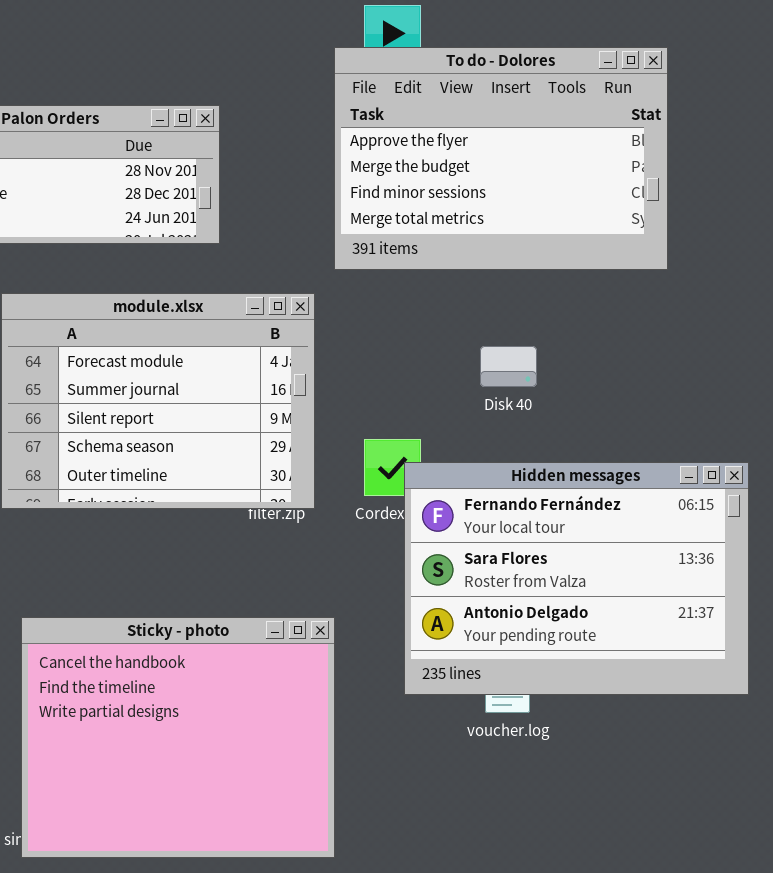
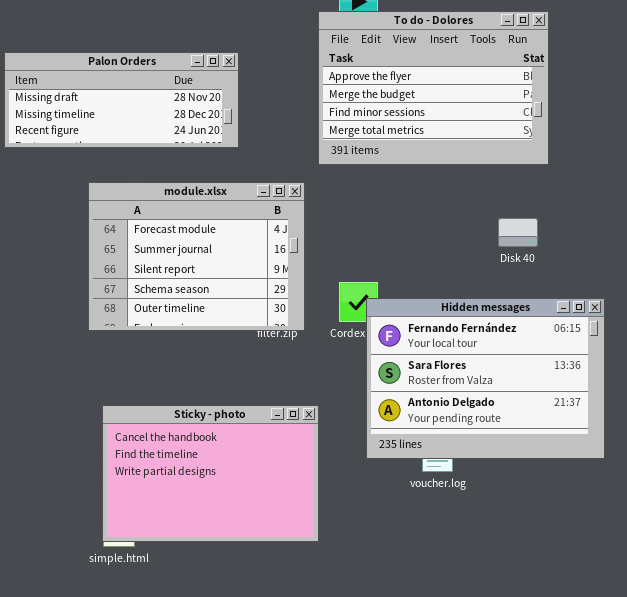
Disk 40: [480,346,537,387] -> [498,218,538,247], moved
Sticky - photo: [21,617,335,858] -> [102,405,319,542], resized

